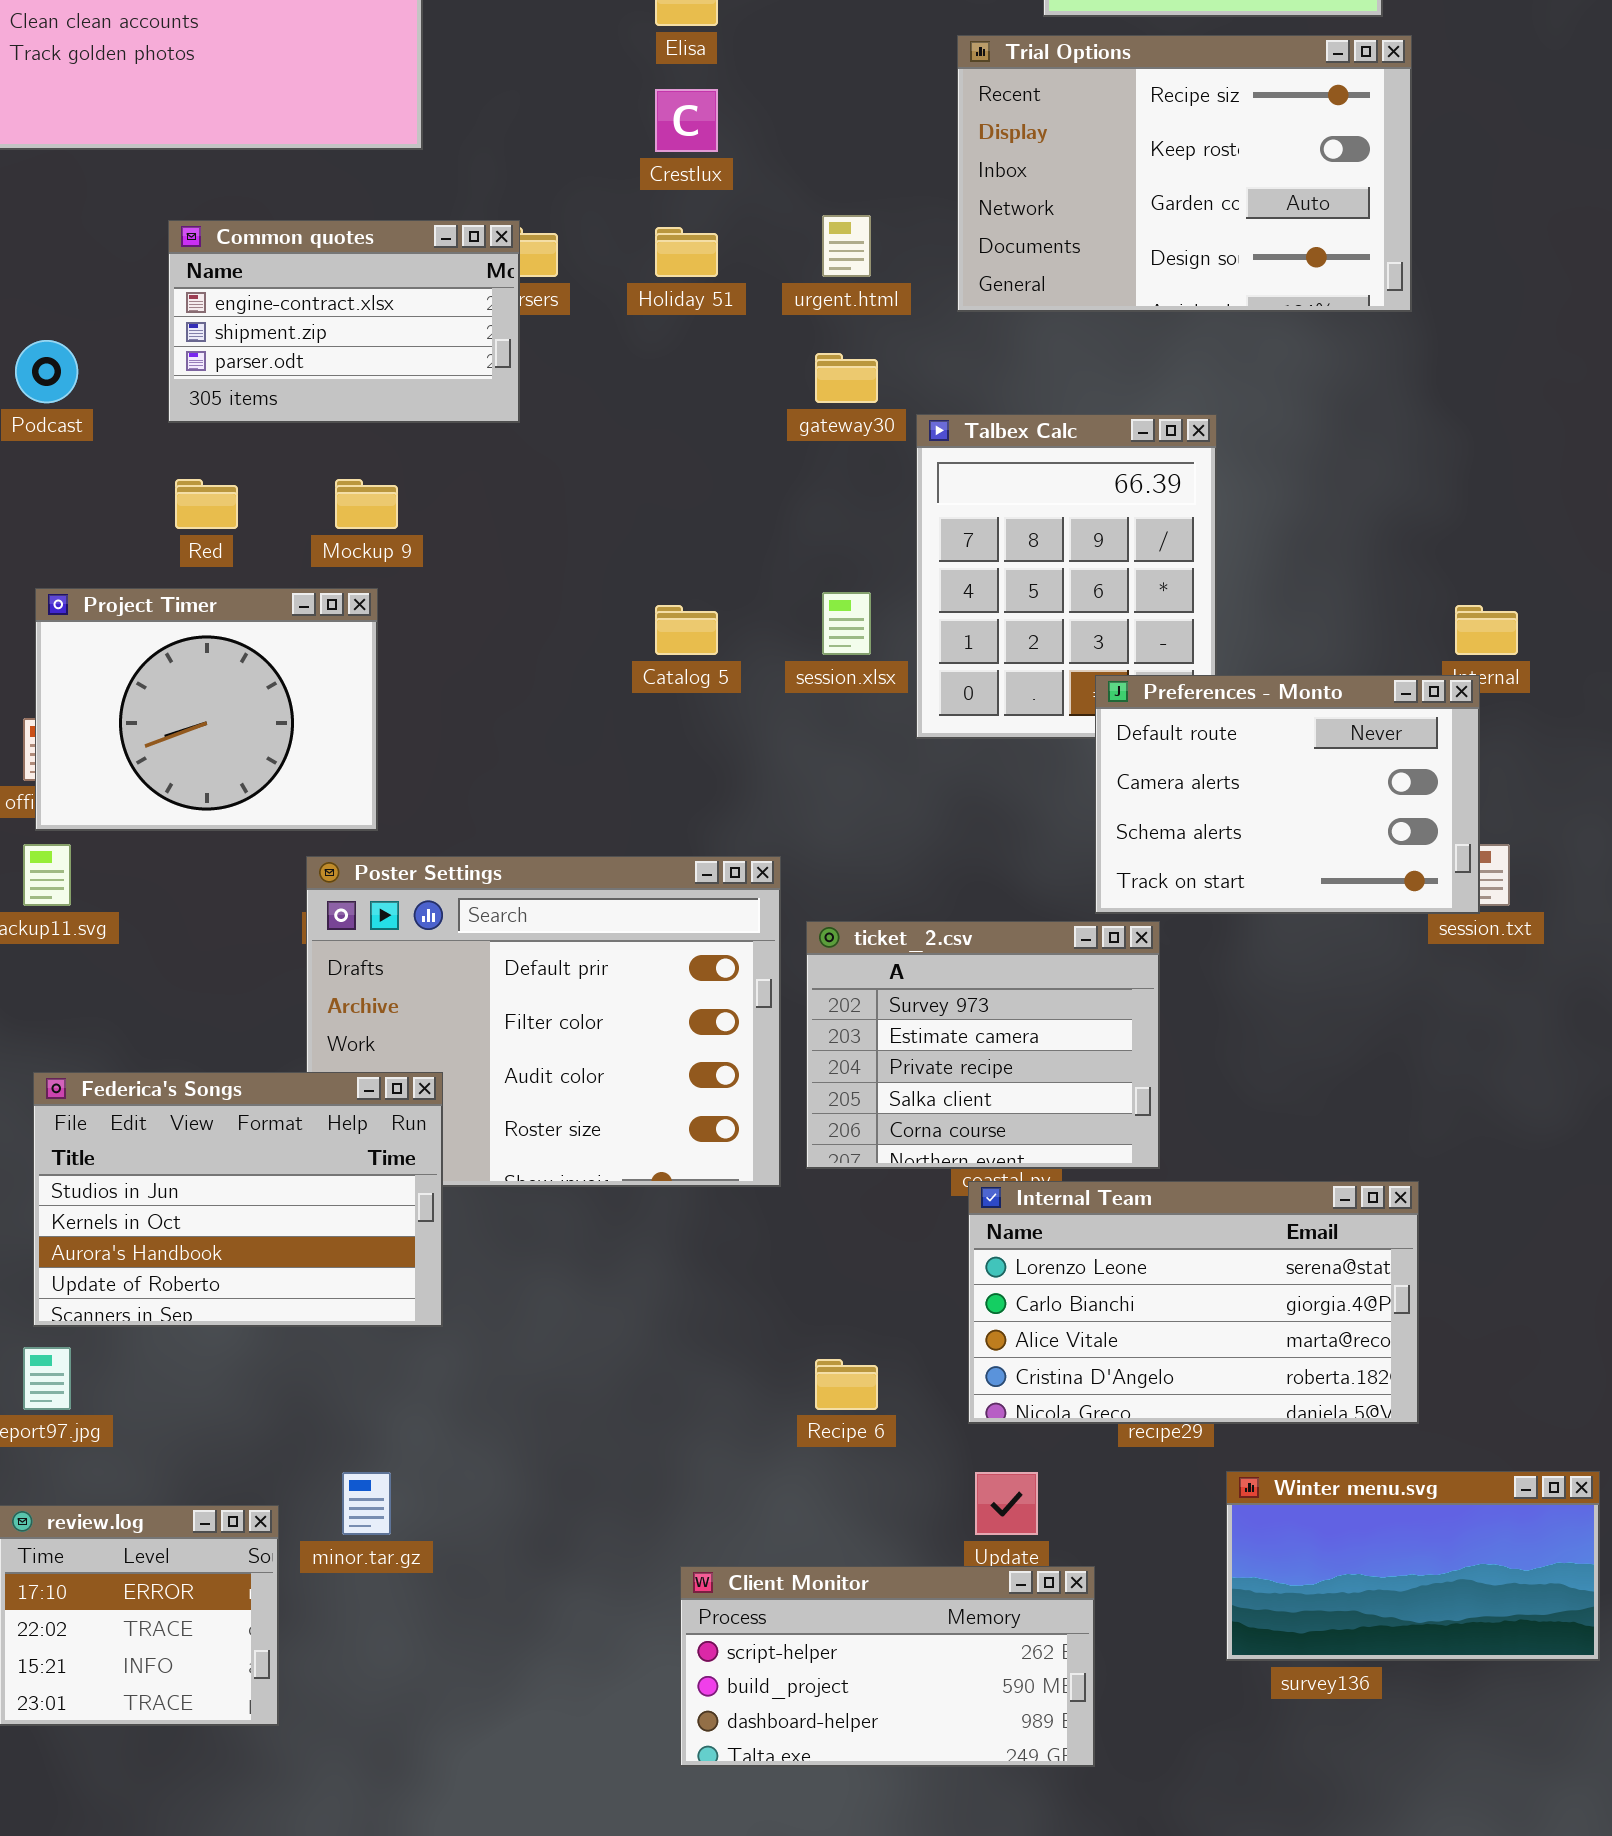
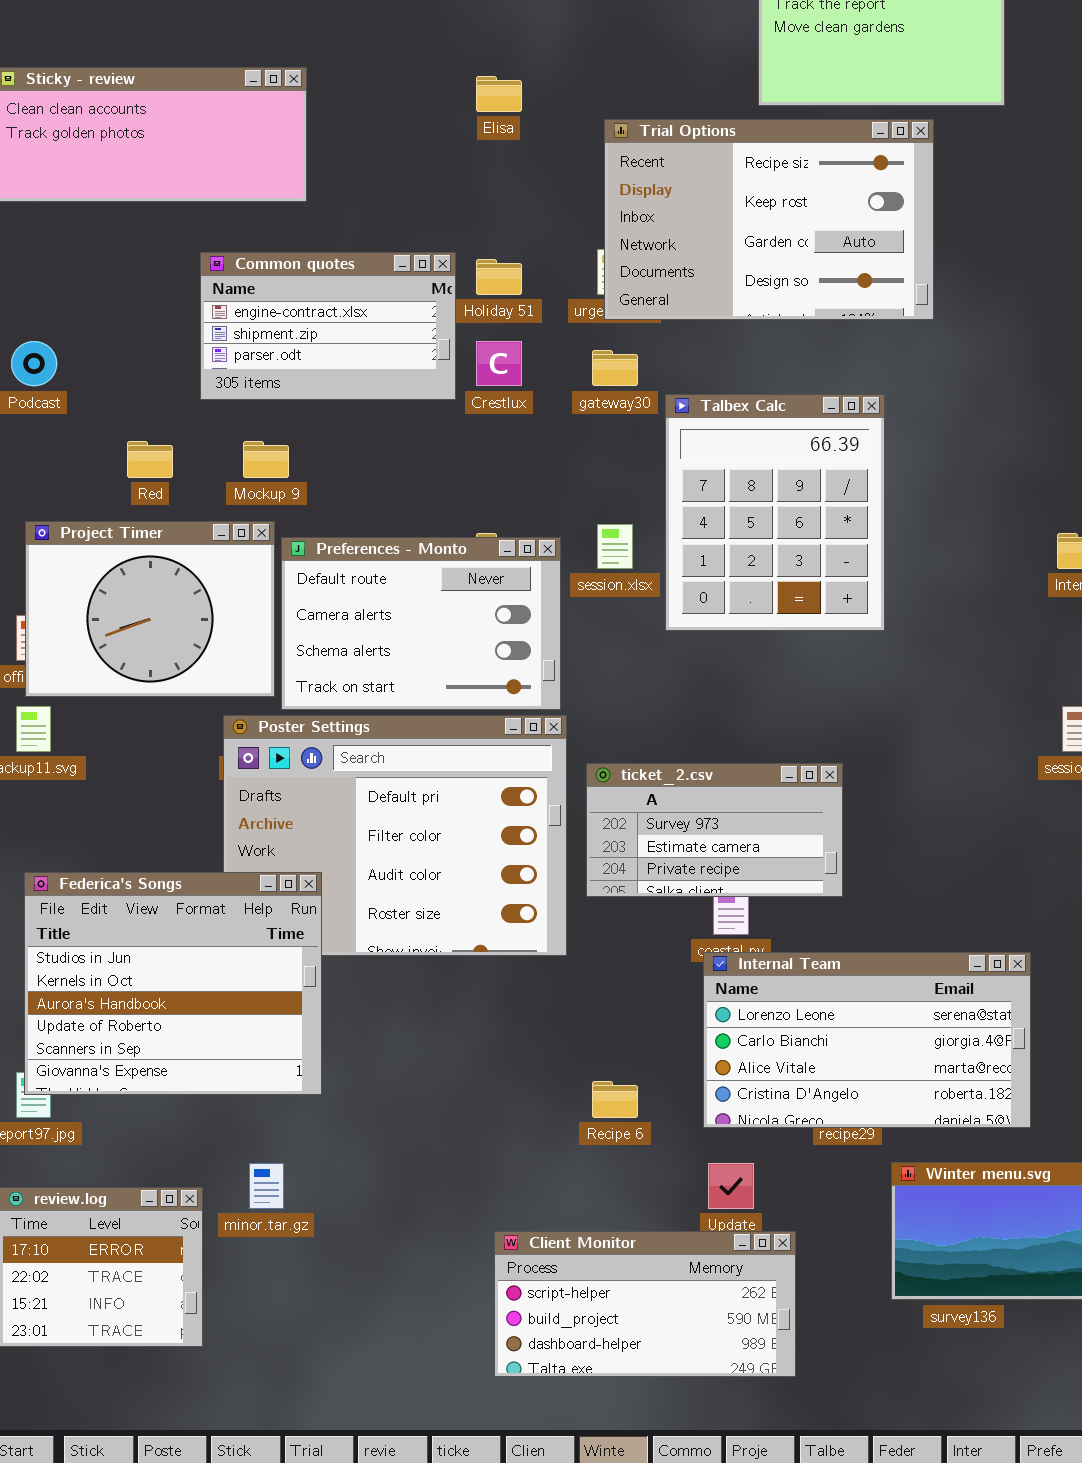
Trial Options: [957,35,1412,312] -> [604,119,934,320], moved
Crestlux: [655,89,718,152] -> [476,341,522,386], moved
Common quotes: [168,220,520,423] -> [200,252,456,400], moved
Preferences - Monto: [1095,675,1480,914] -> [281,537,561,710], moved
ticket_2.csv: [806,921,1160,1169] -> [586,763,843,897], resized
Federica's Songs: [33,1072,443,1327] -> [24,872,322,1095], resized

